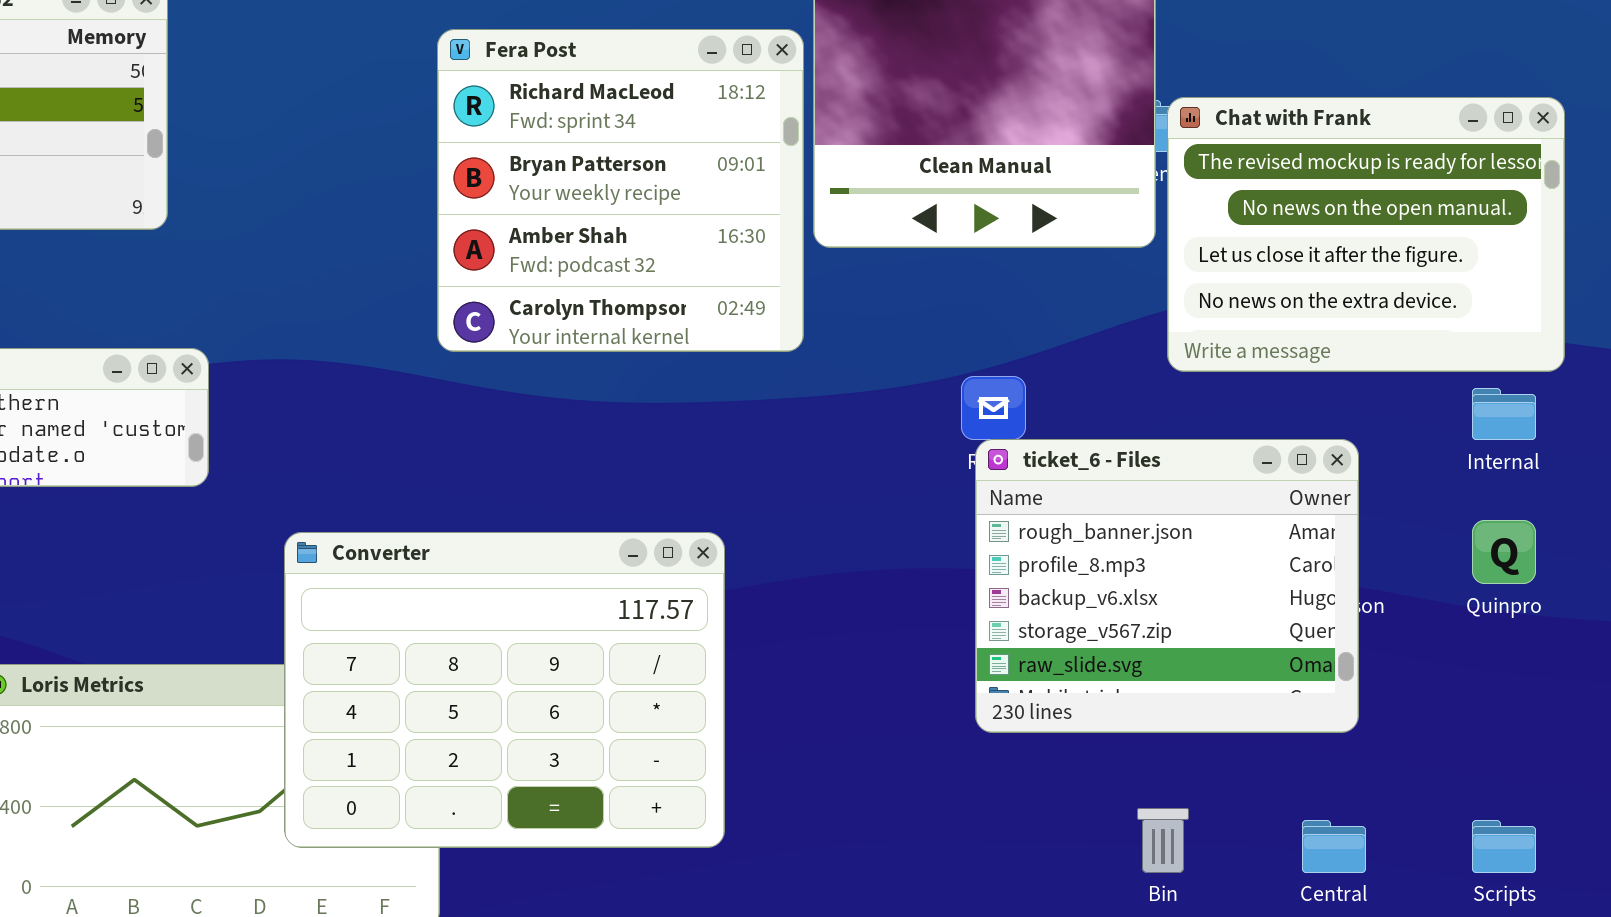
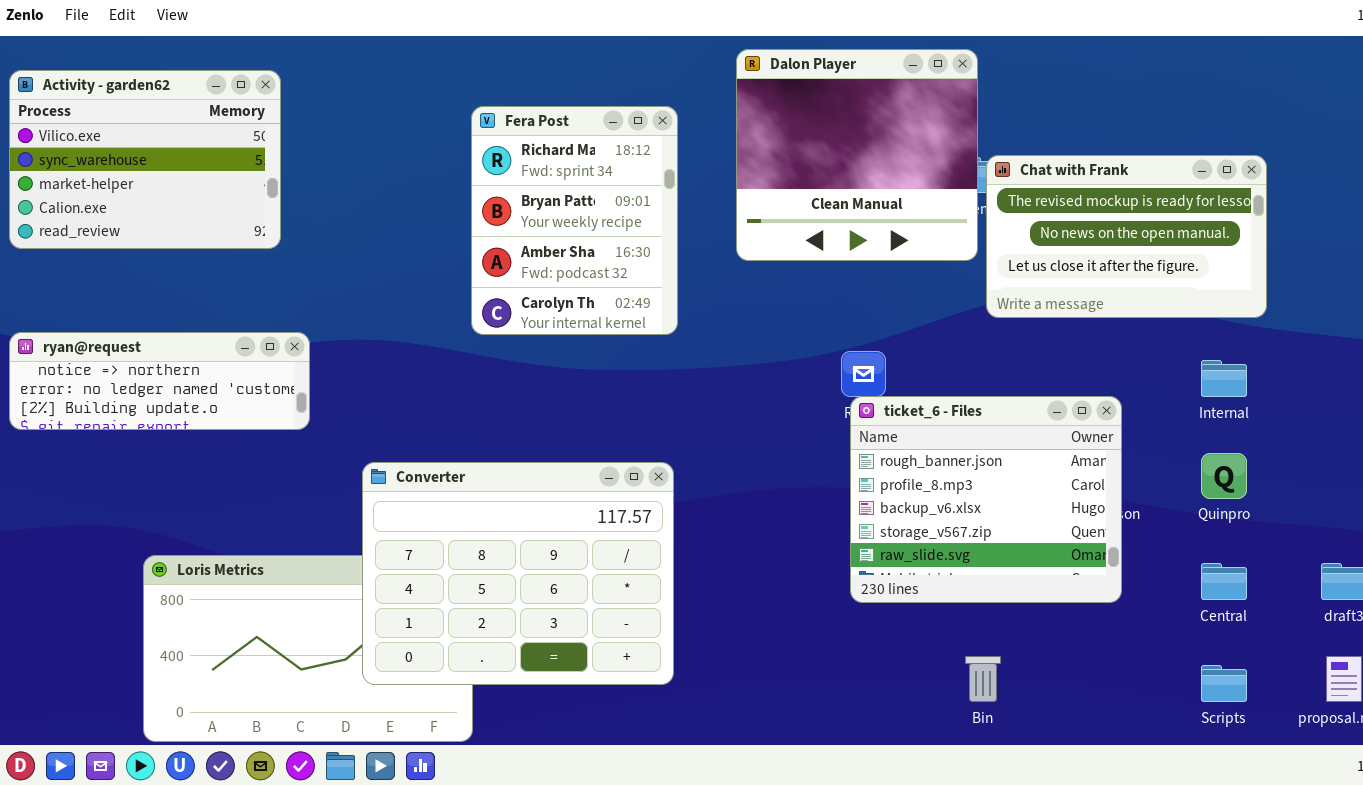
Fera Post: [437,29,804,352] -> [471,106,678,335], resized
Chat with Frank: [1167,97,1565,372] -> [986,155,1267,318], resized
Central: [1302,820,1366,873] -> [1201,563,1247,600], moved

